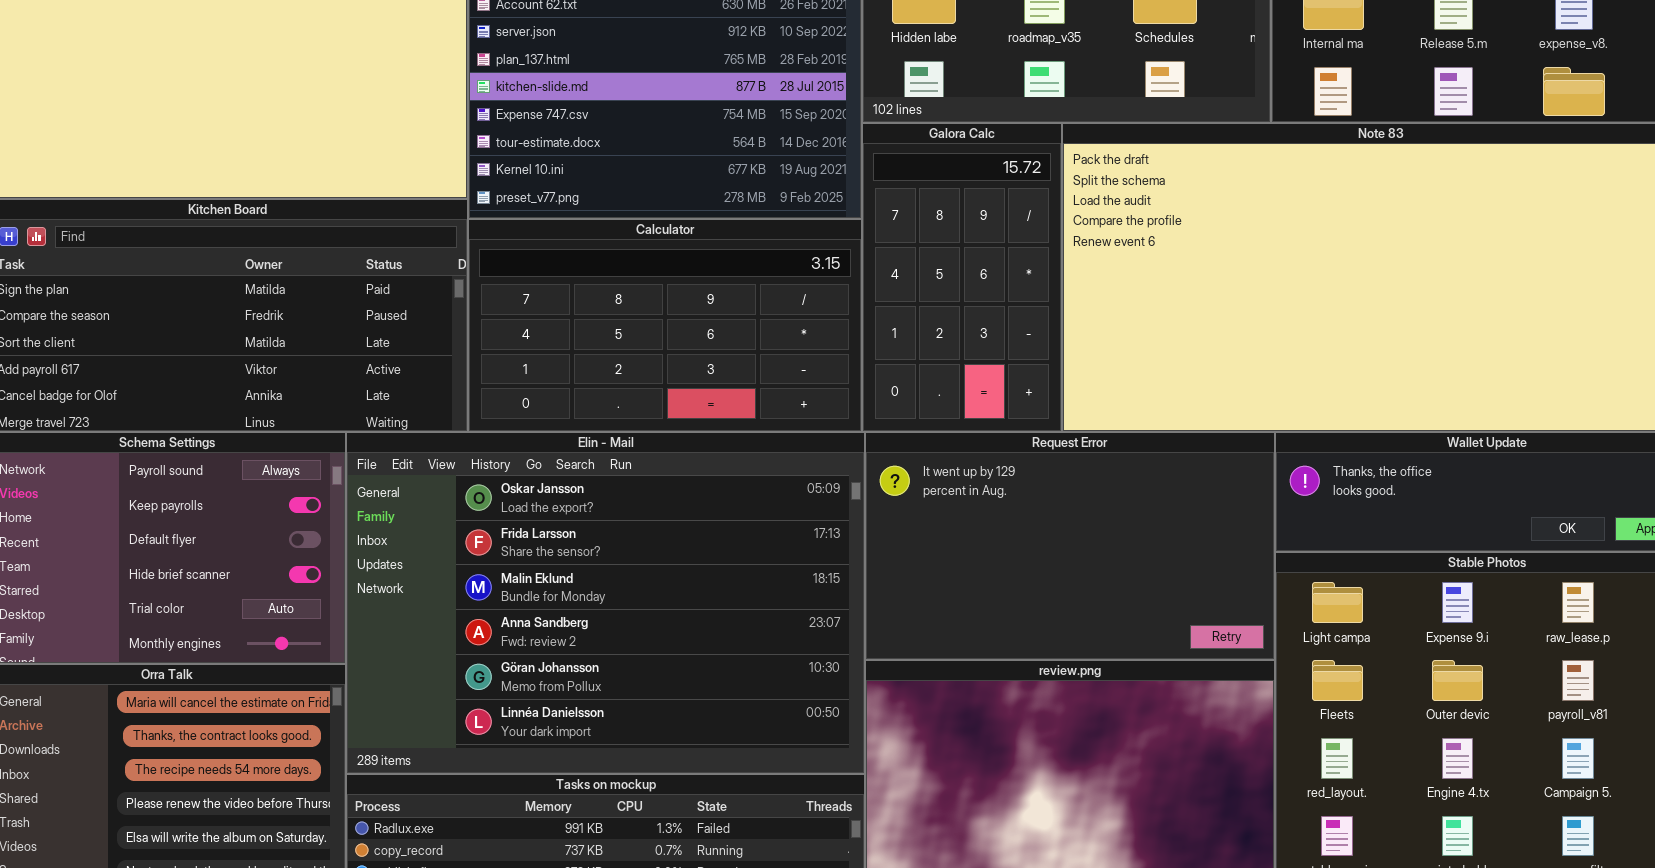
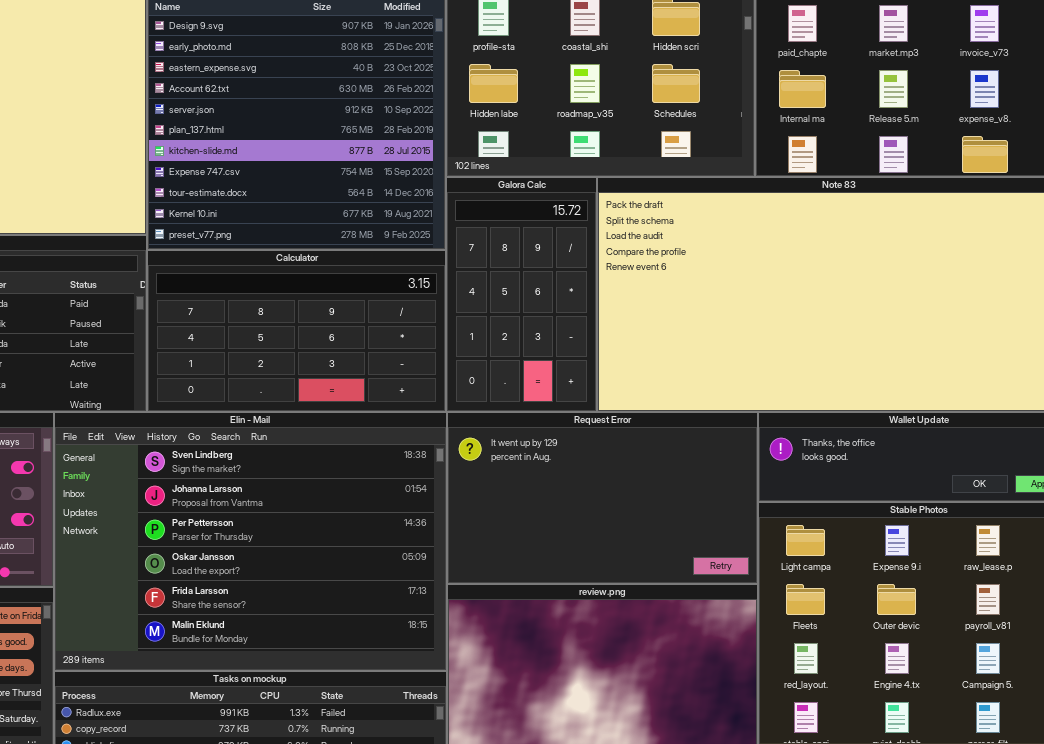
Elin - Mail: [346,432,865,774] -> [54,412,447,671], scrolled up 3 rows

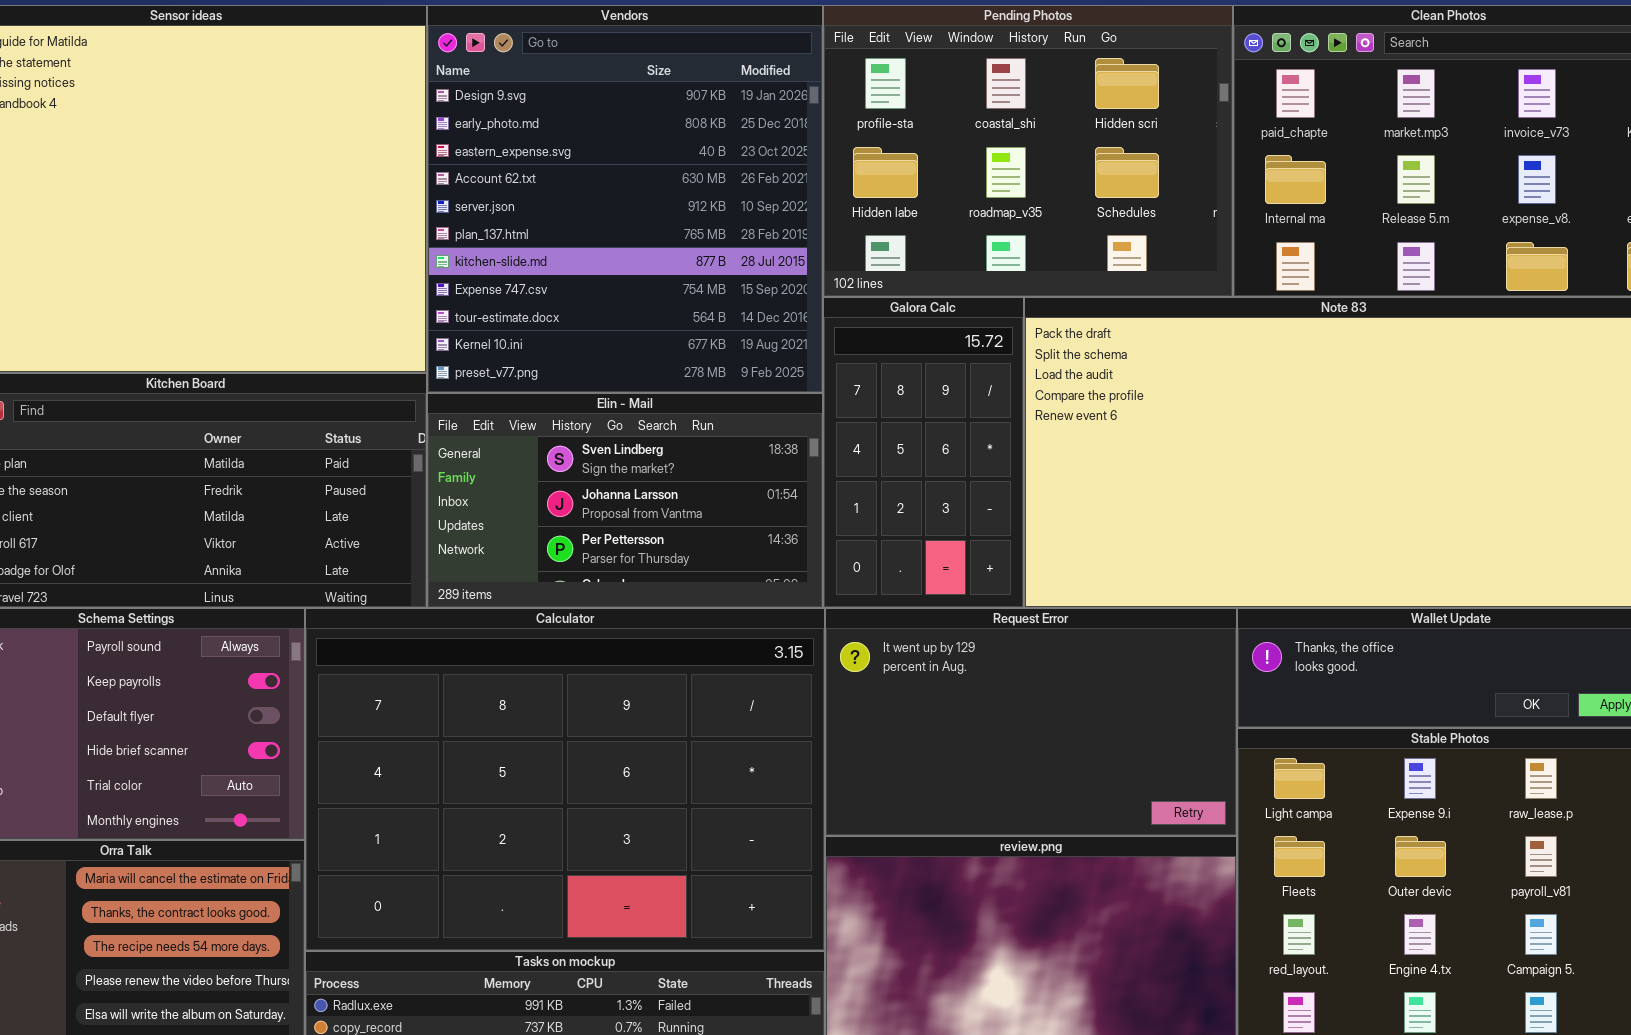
Calculator: [147,250,446,412] -> [305,608,825,951], moved, resized
Elin - Mail: [54,412,447,671] -> [427,393,823,608], moved, resized

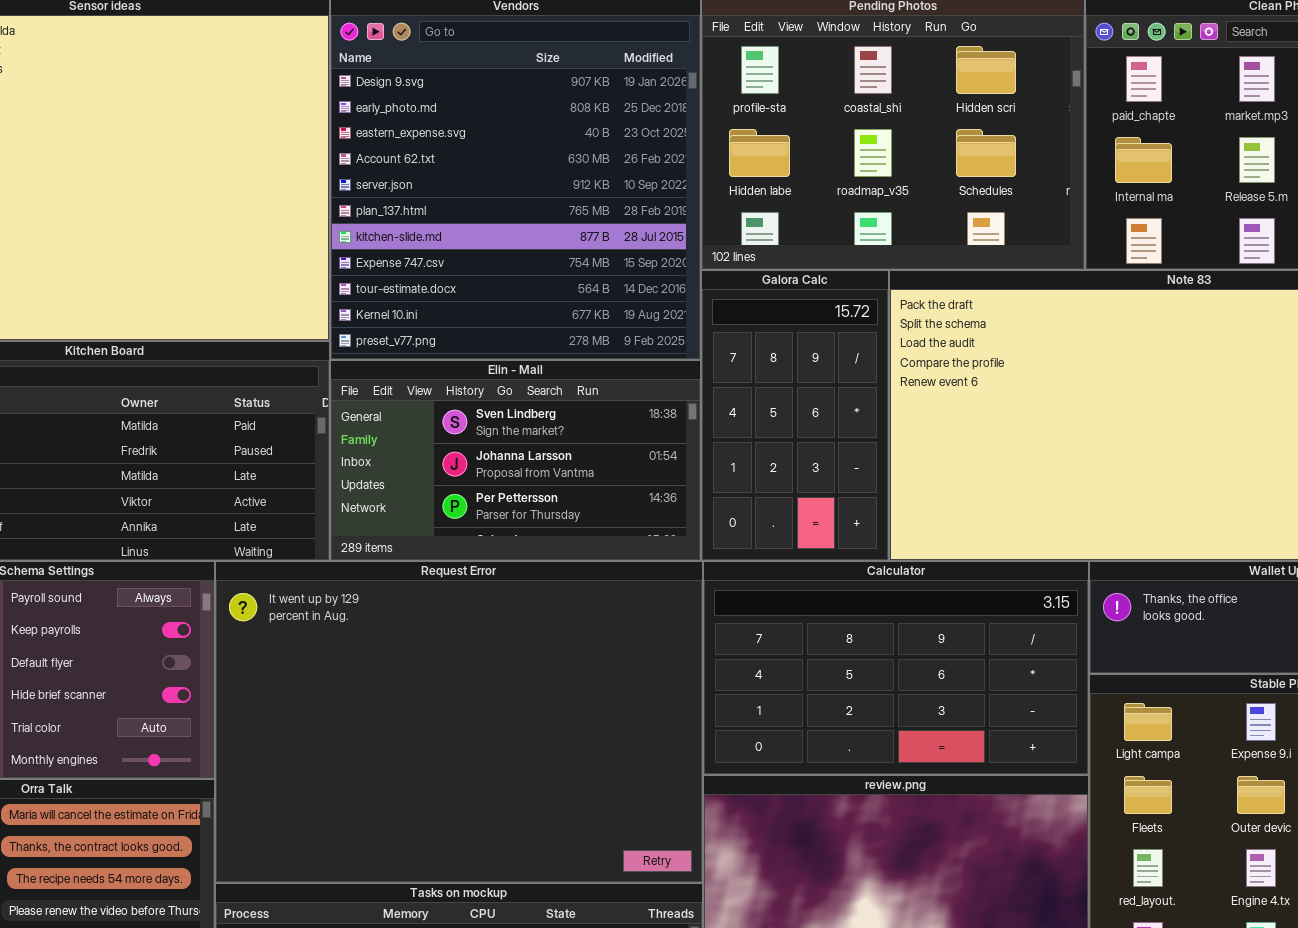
Calculator: [305,608,825,951] -> [703,561,1089,775], moved, resized
Request Error: [825,608,1237,836] -> [215,561,703,883], moved, resized

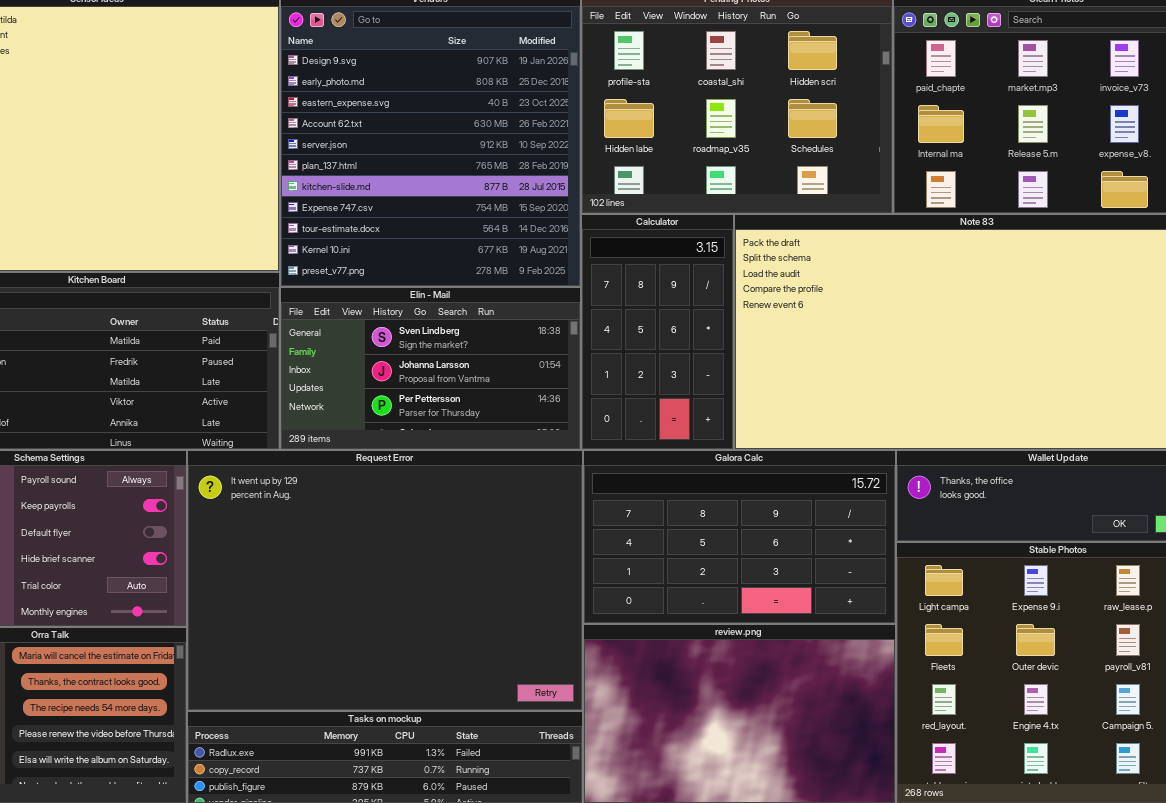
Galora Calc: [701,270,889,561] -> [583,450,896,624], moved, resized
Calculator: [703,561,1089,775] -> [581,214,734,450], moved, resized

